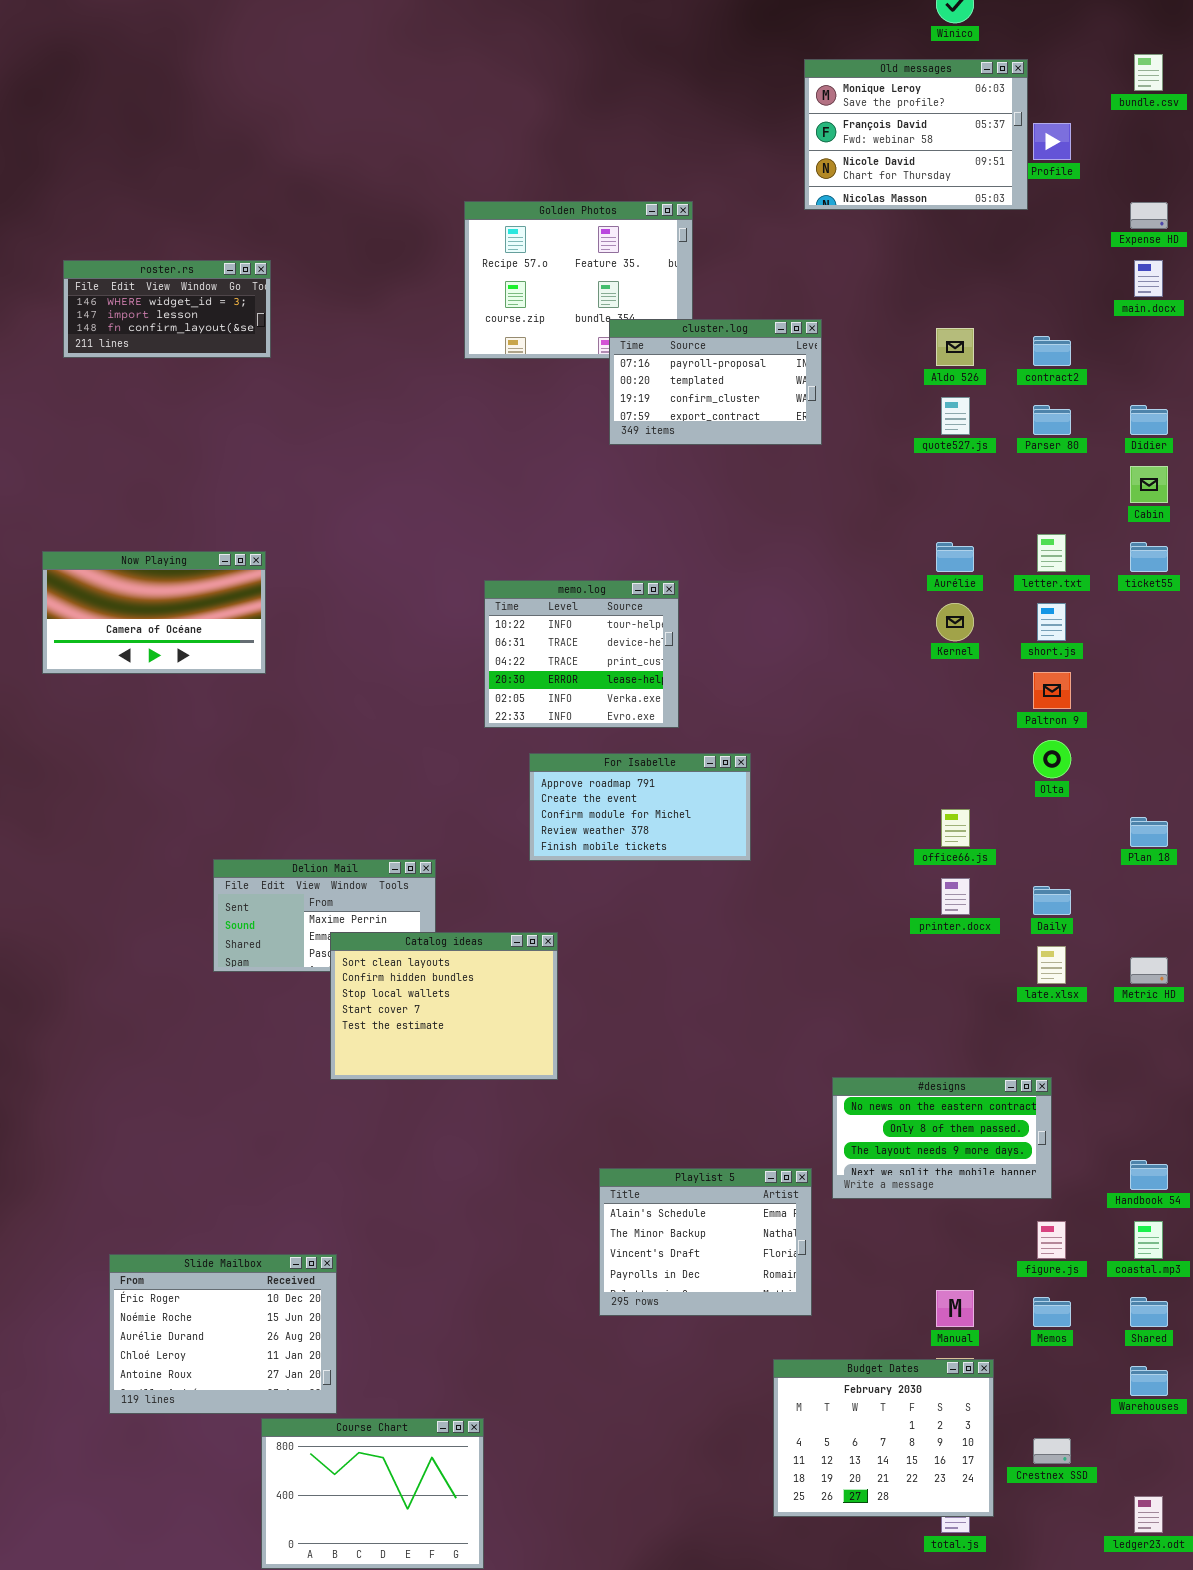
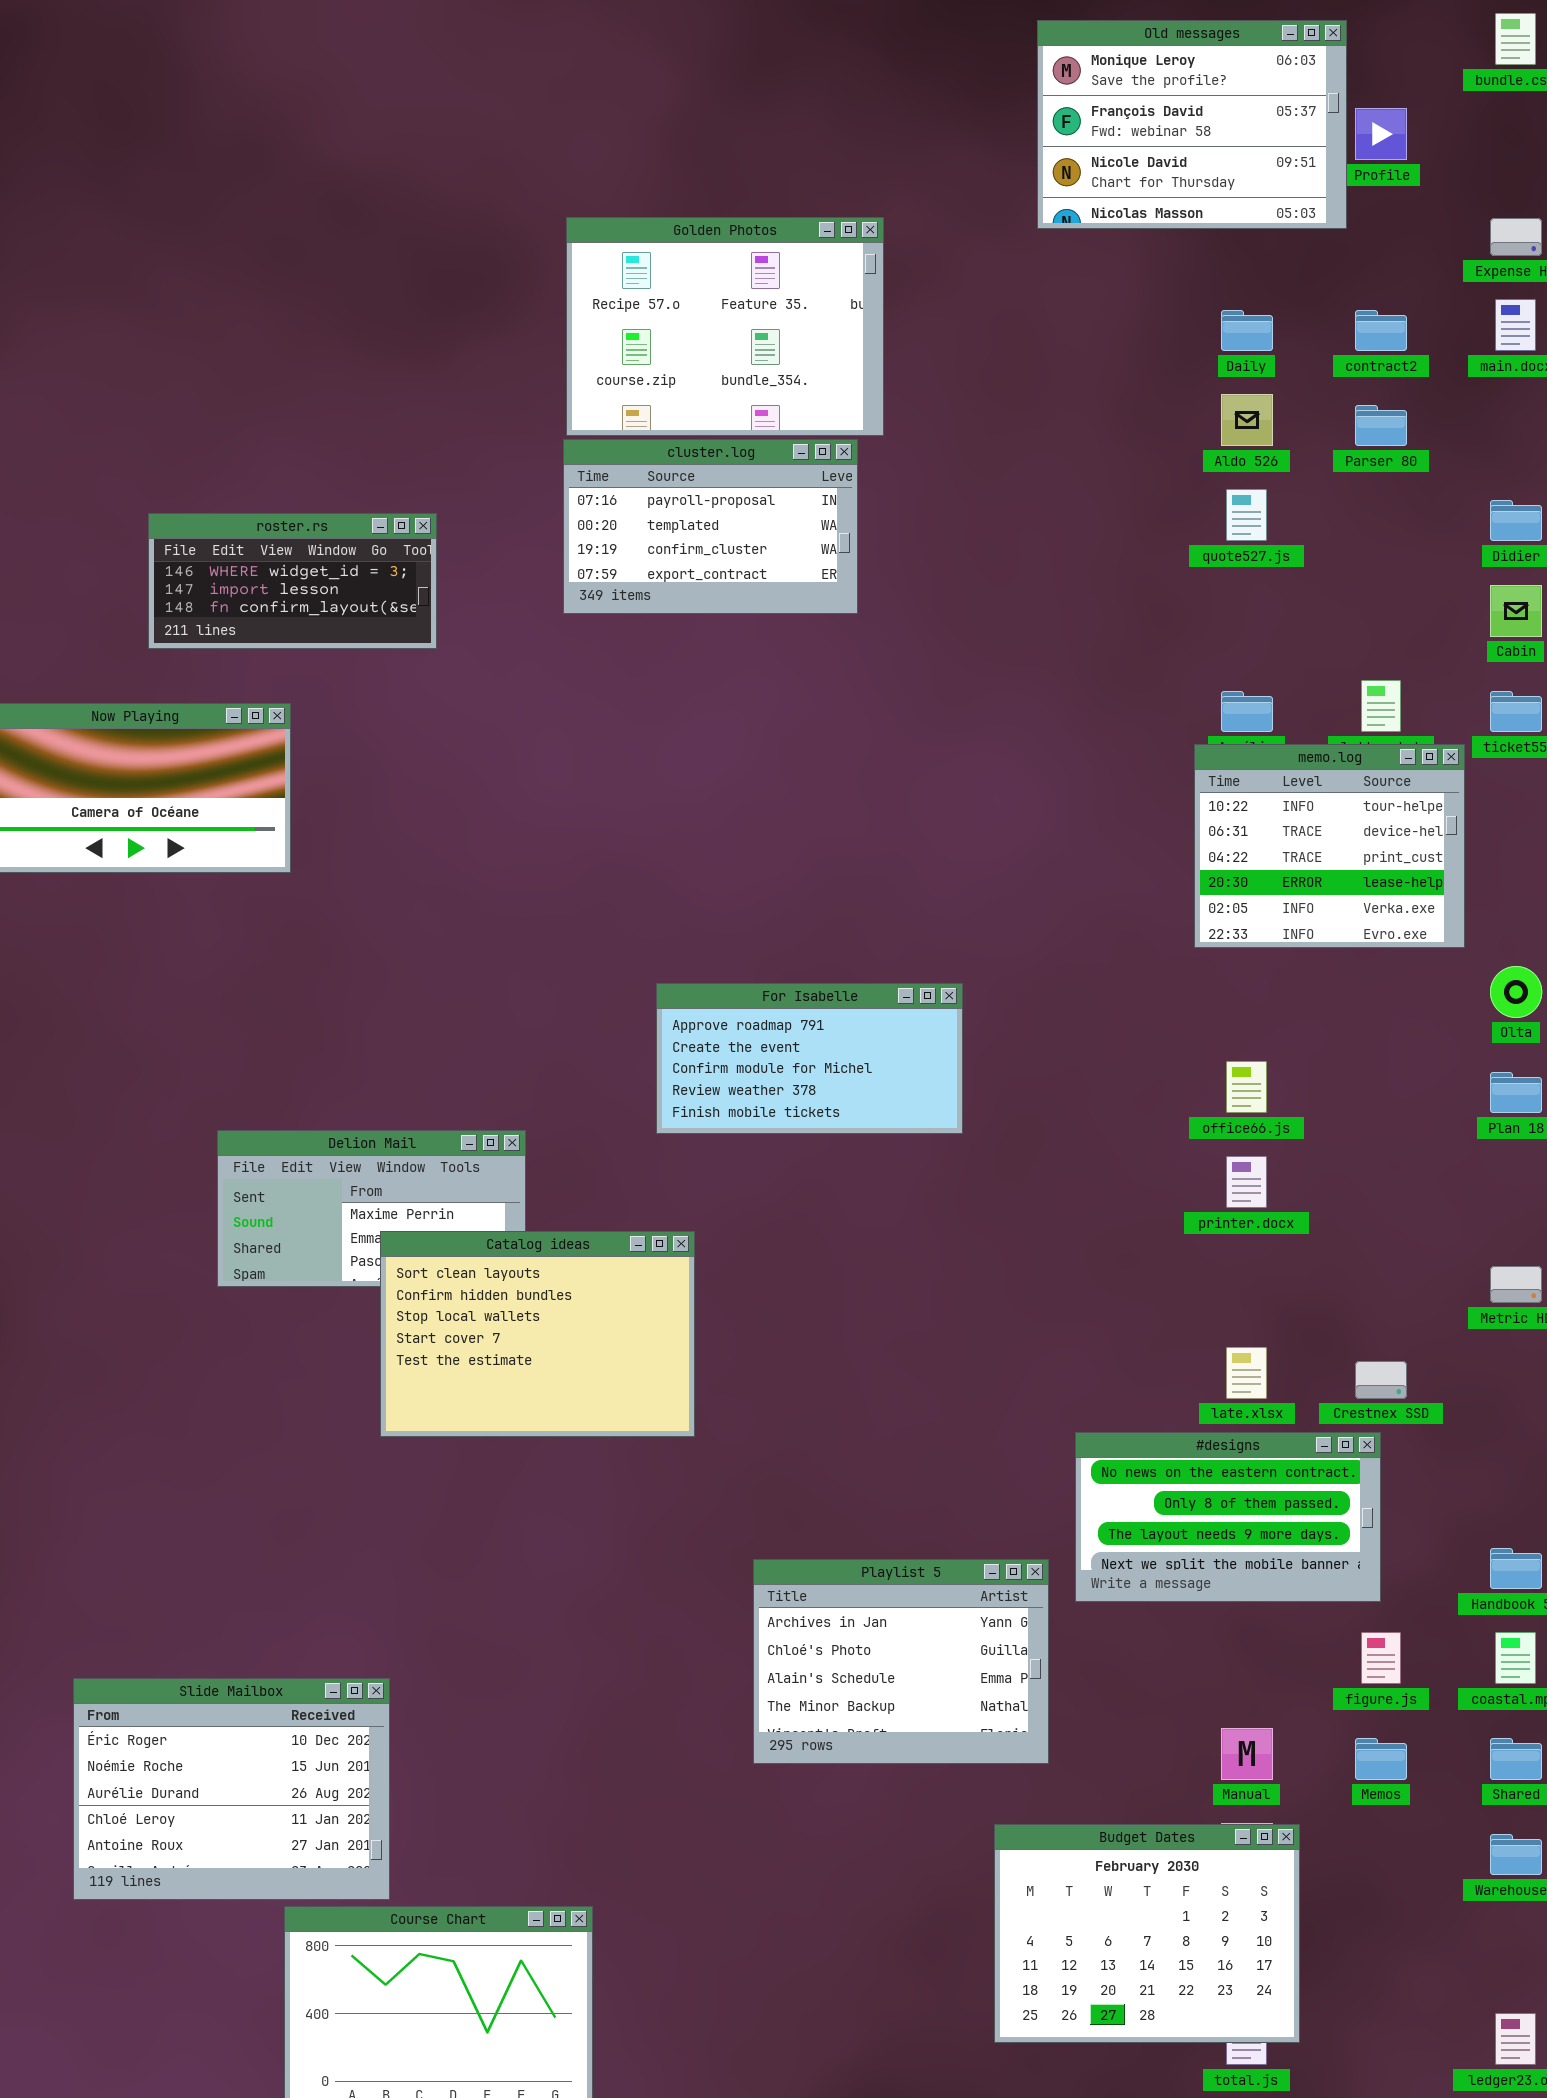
roster.rs: [63,260,271,358] -> [148,513,437,649], moved
cluster.log: [609,319,822,445] -> [563,439,858,614], moved
contract2: [1033,336,1071,366] -> [1355,310,1407,351], moved
Parser 80: [1033,405,1071,435] -> [1355,405,1407,446], moved
memo.log: [484,580,679,728] -> [1194,744,1465,948], moved
Olta: [1033,740,1071,778] -> [1490,966,1542,1018], moved
Daily: [1033,886,1071,915] -> [1221,310,1273,351], moved
late.xlsx: [1037,946,1066,984] -> [1226,1347,1267,1399], moved
Playlist 5: [599,1168,812,1316] -> [753,1559,1049,1764], scrolled up 2 rows
Crestnex SSD: [1033,1438,1071,1464] -> [1355,1361,1407,1399], moved

